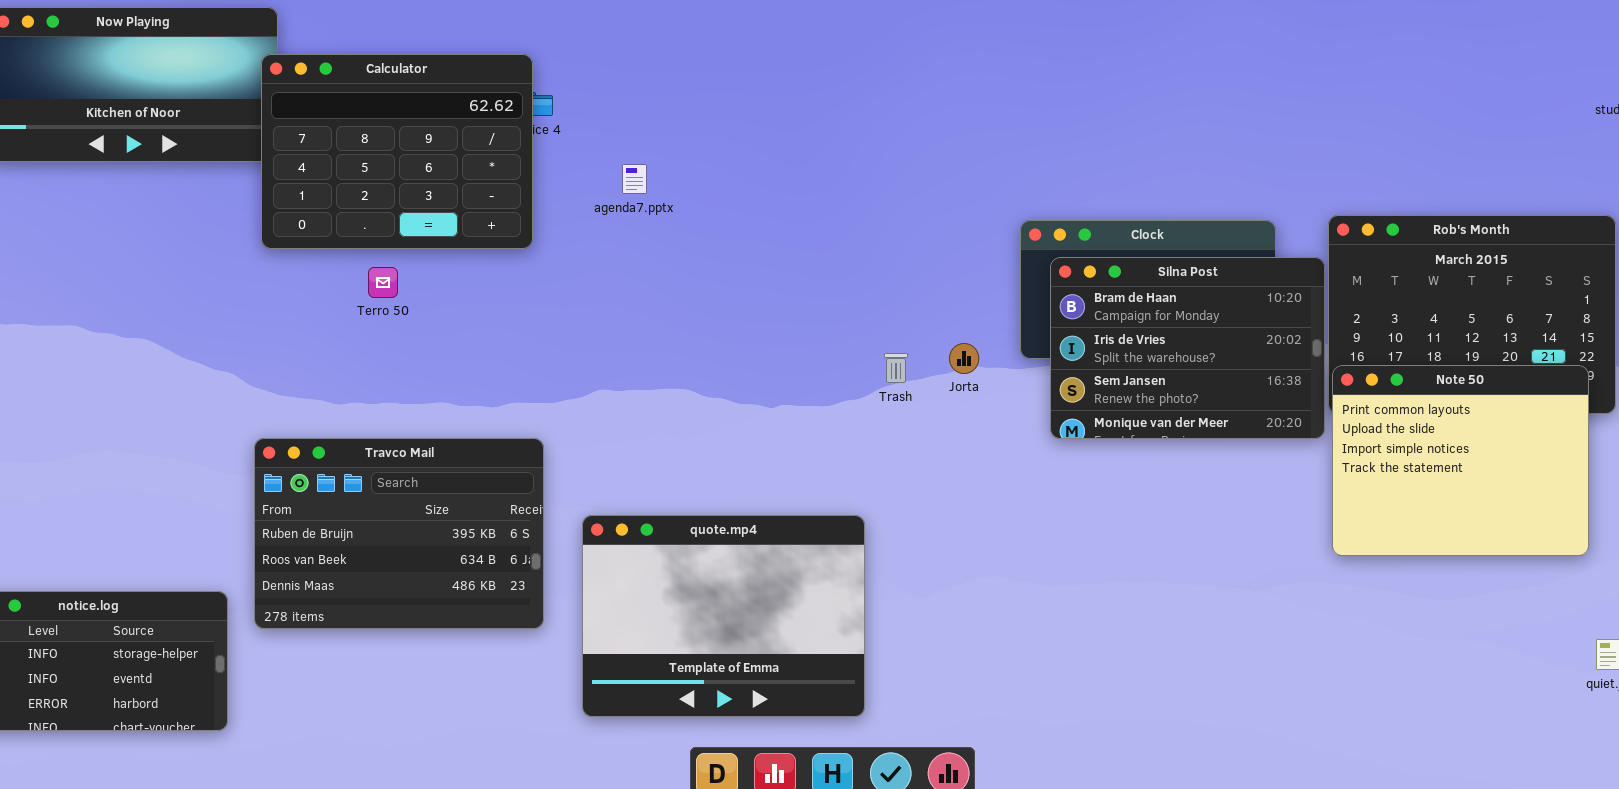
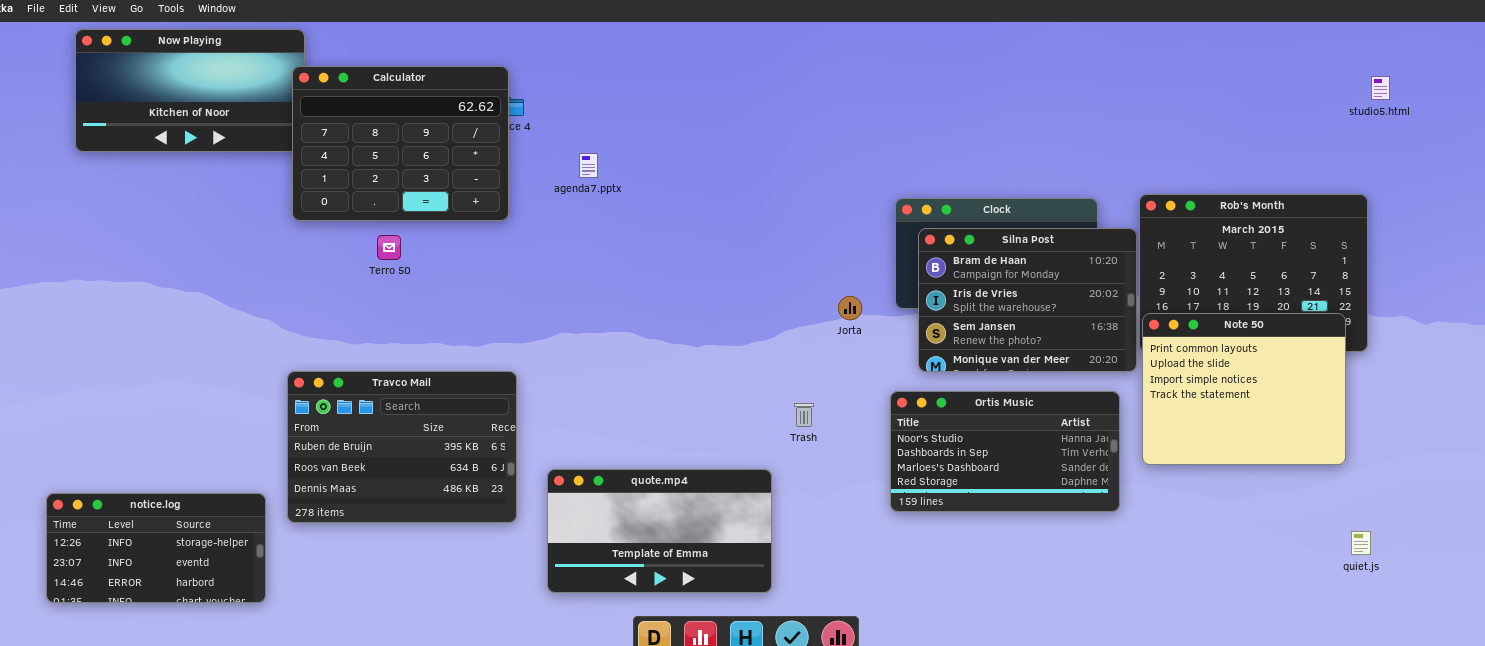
Trash: [884,353,908,383] -> [794,403,814,427], moved
Ortis Music: none -> [890,391,1120,512], opened
quote.mp4: [582,515,865,717] -> [547,469,772,593], resized

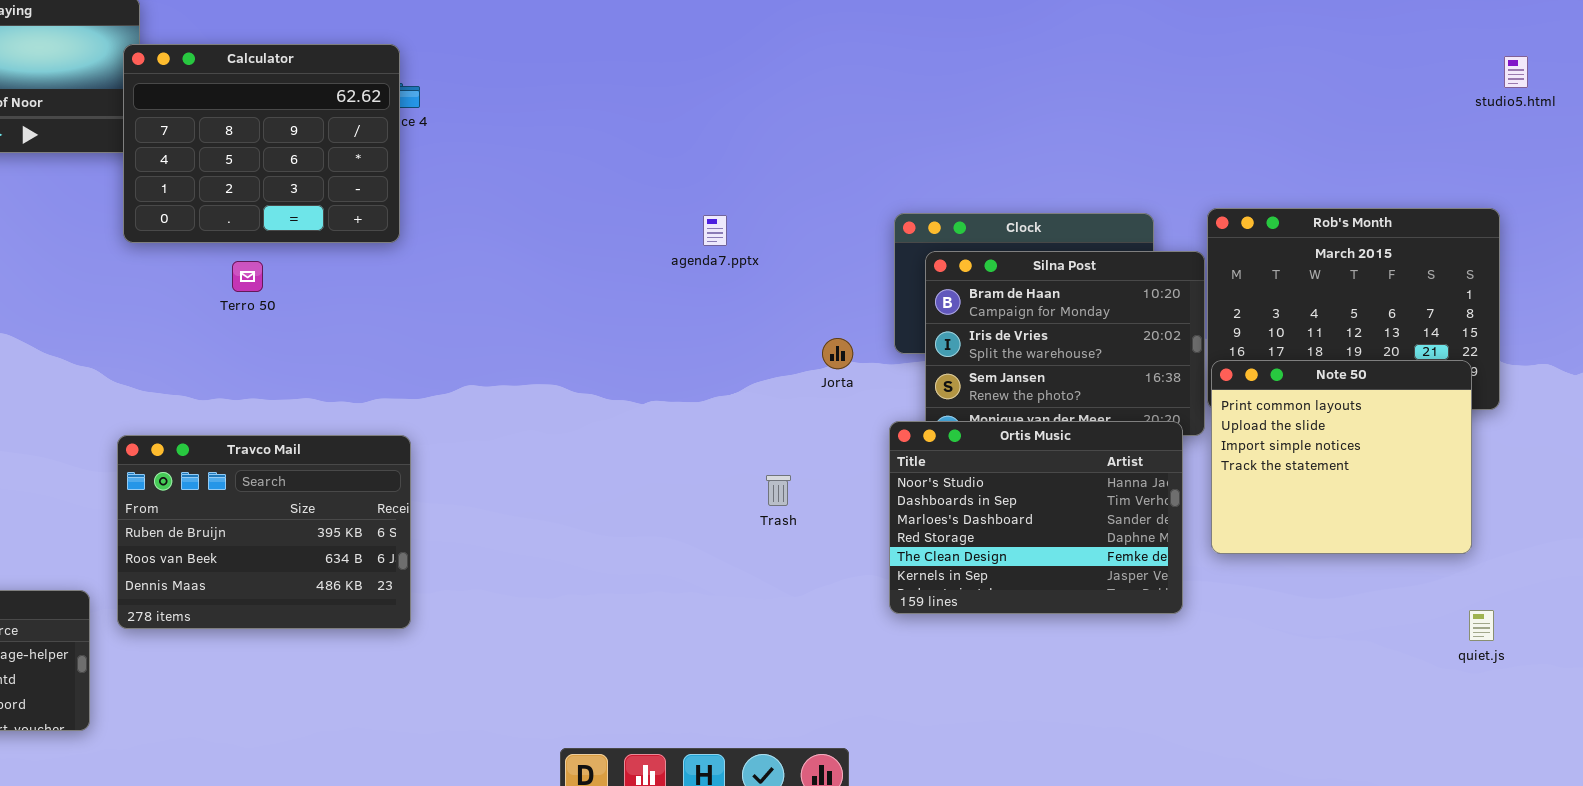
agenda7.pptx: [579,153,598,178] -> [703,215,727,246], moved
Ortis Music: [890,391,1120,512] -> [889,421,1183,614], resized
quote.mp4: [547,469,772,593] -> none, closed
quiet.js: [1351,531,1371,555] -> [1469,610,1494,641], moved

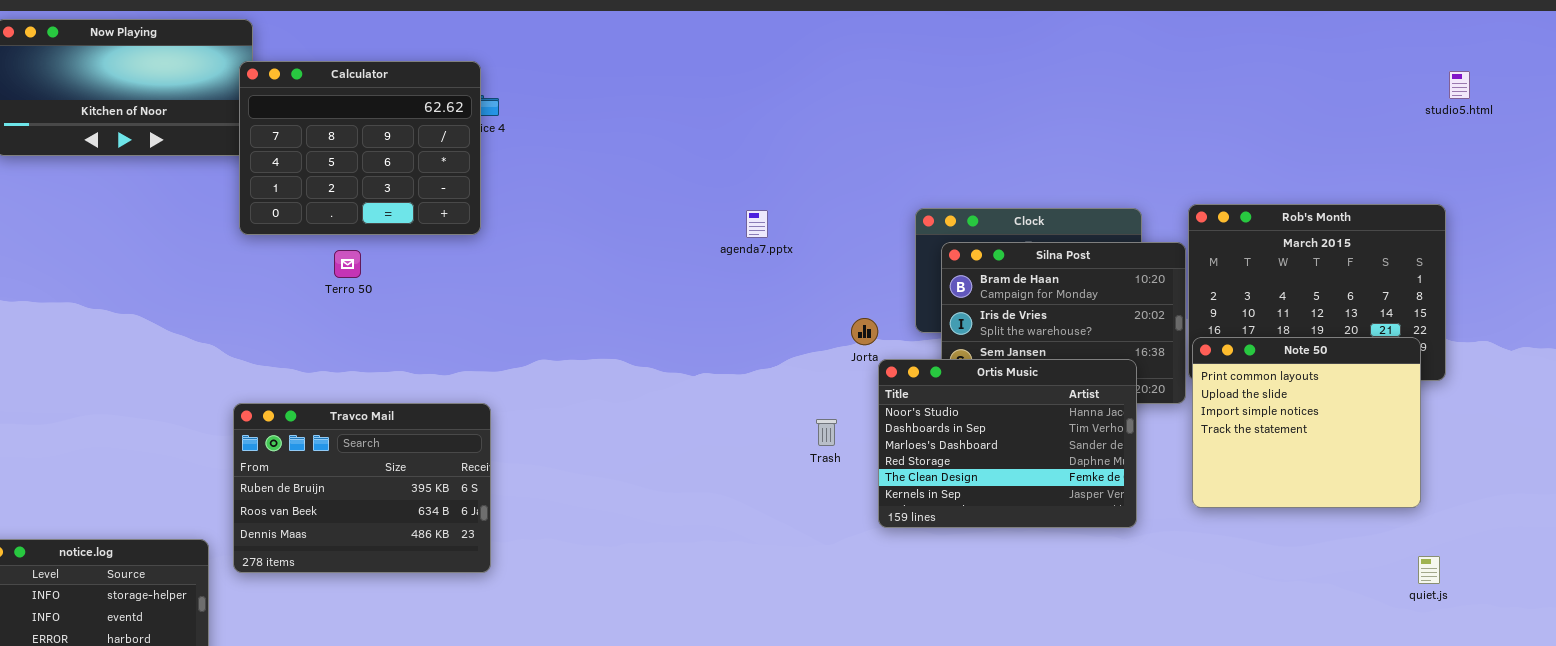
Ortis Music: [889,421,1183,614] -> [878,359,1137,528], moved
Trash: [766,475,791,506] -> [816,419,837,446], moved

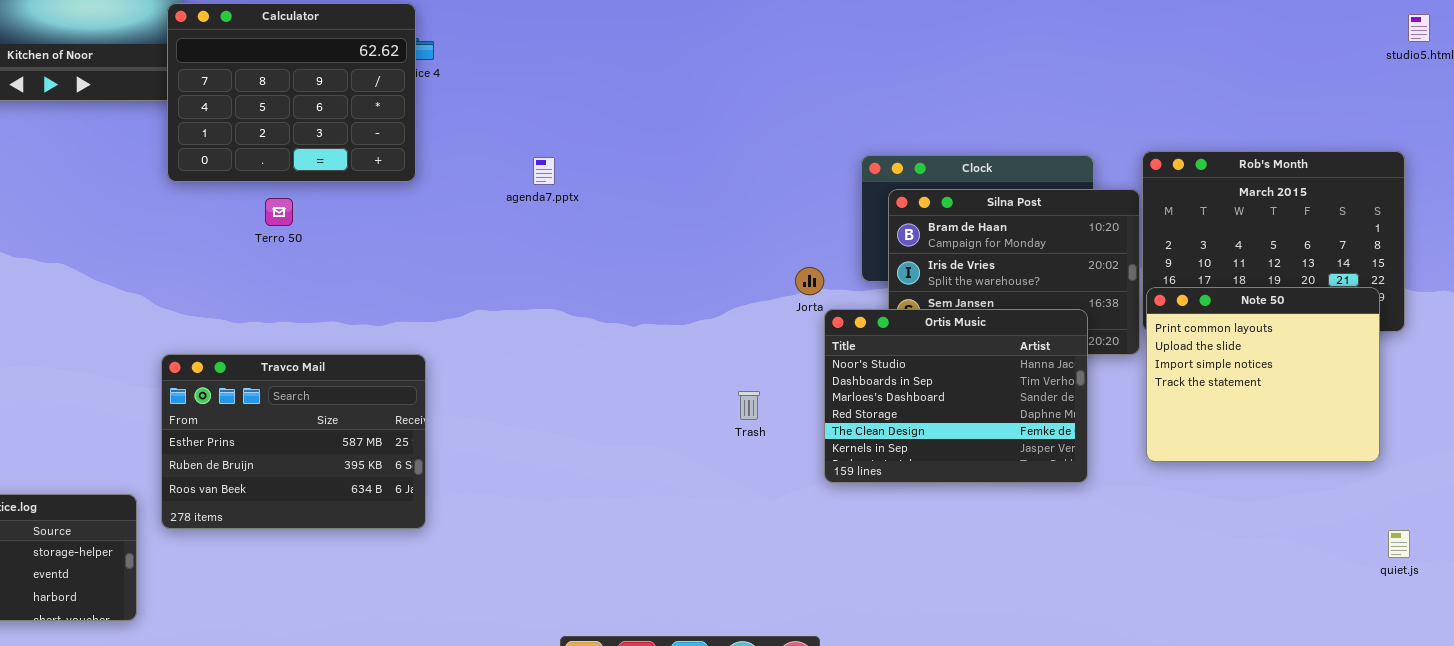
agenda7.pptx: [746,210,768,238] -> [533,157,555,185], moved
Travco Mail: [233,403,491,573] -> [161,354,426,529], scrolled up 1 row
Trash: [816,419,837,446] -> [738,391,760,420], moved
quiet.js: [1418,556,1440,584] -> [1388,530,1410,558], moved

